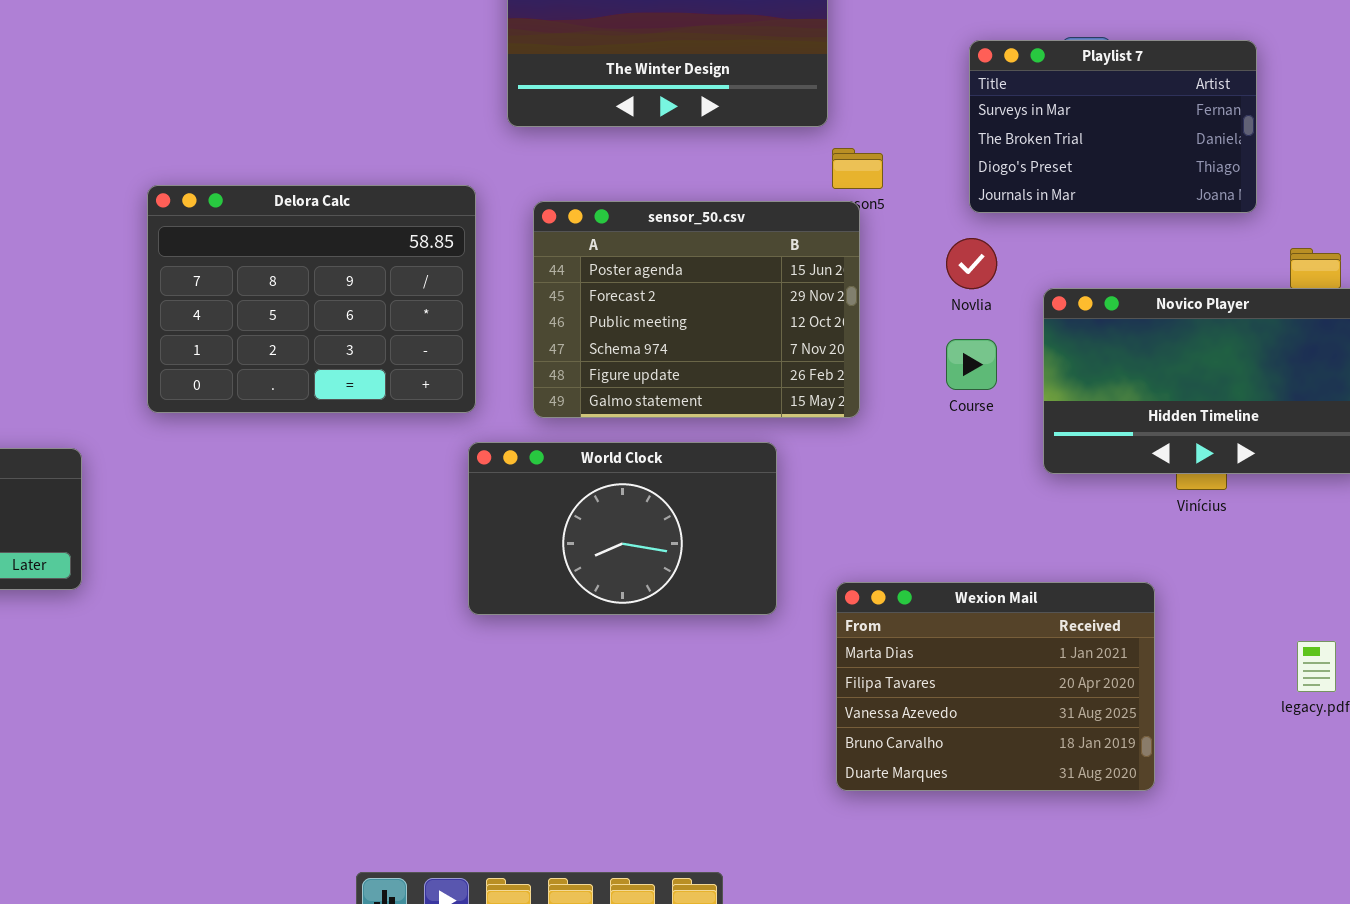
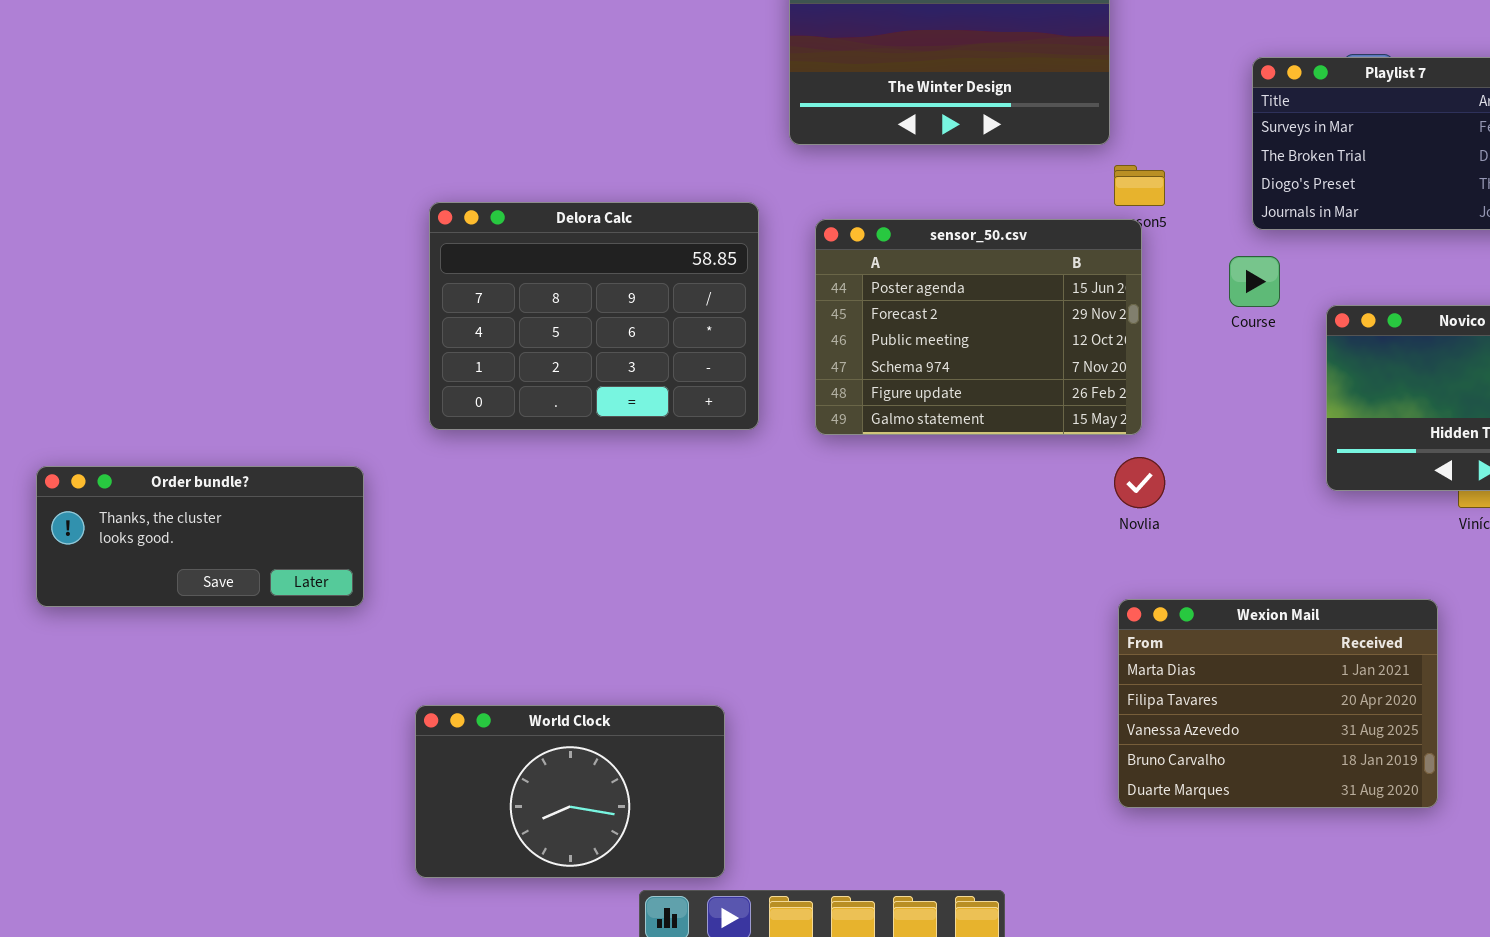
Novlia: [946,238,997,289] -> [1114,457,1165,508], moved
Course: [946,339,997,390] -> [1229,256,1280,307], moved
World Clock: [468,442,777,615] -> [415,705,725,878], moved

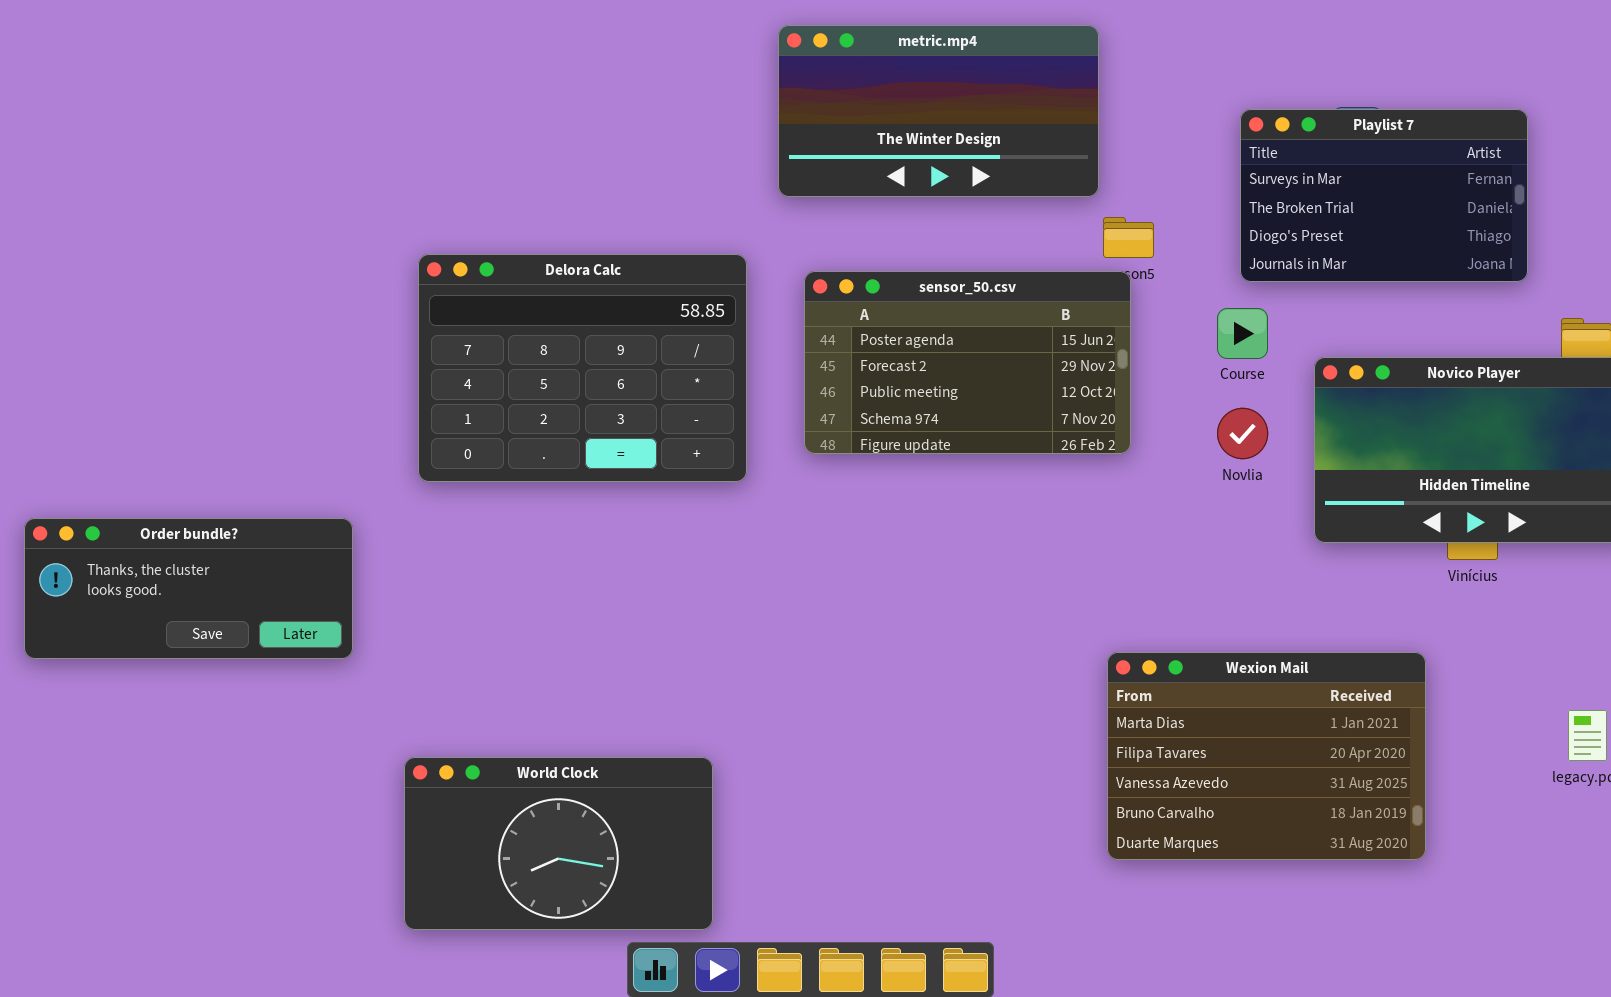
sensor_50.csv: [815,219,1142,435] -> [804,271,1131,454], resized
Novlia: [1114,457,1165,508] -> [1217,408,1268,459], moved

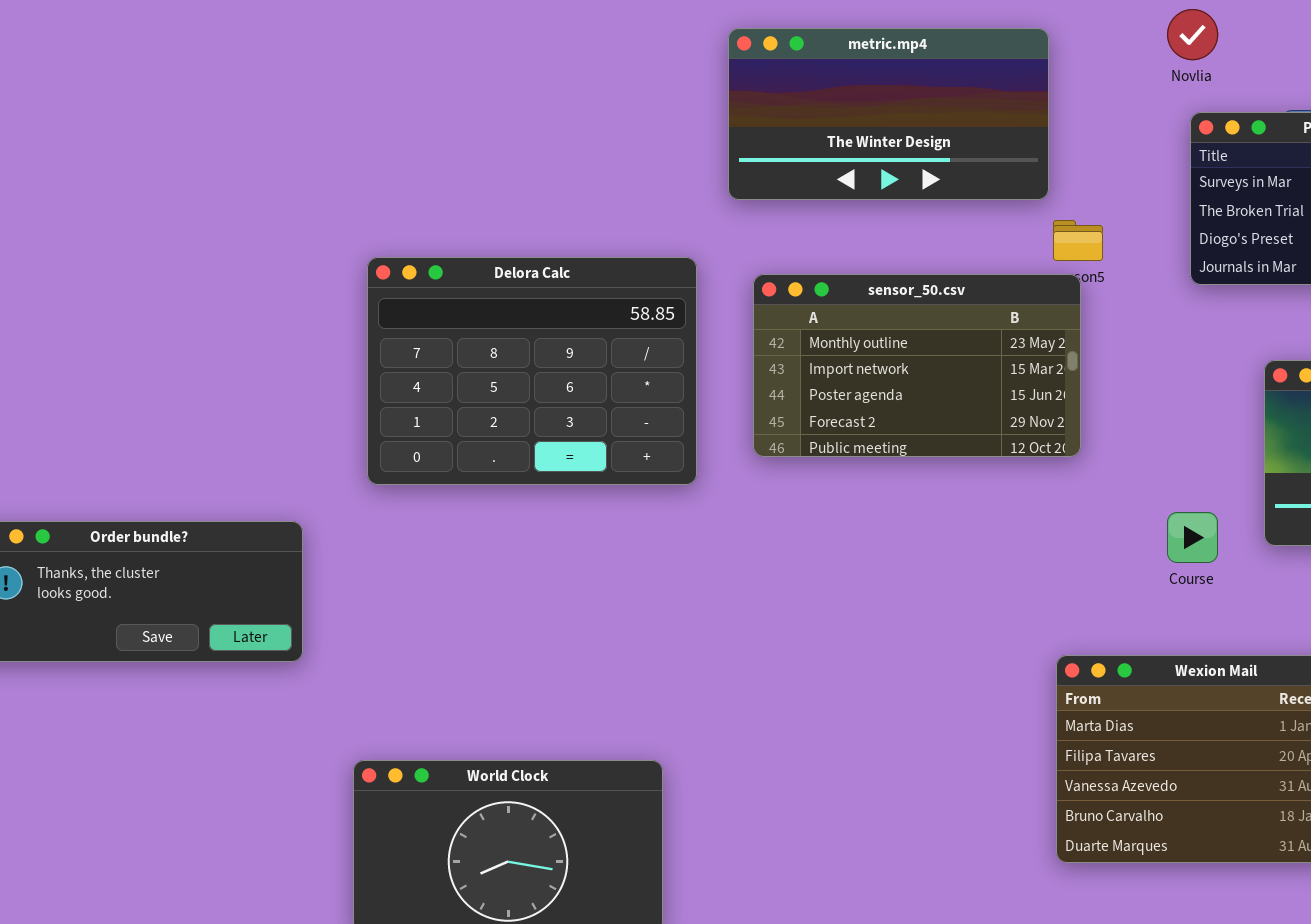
sensor_50.csv: [804,271,1131,454] -> [753,274,1081,457], scrolled up 2 rows
Course: [1217,308,1268,359] -> [1167,512,1218,563], moved
Novlia: [1217,408,1268,459] -> [1167,9,1218,60], moved

